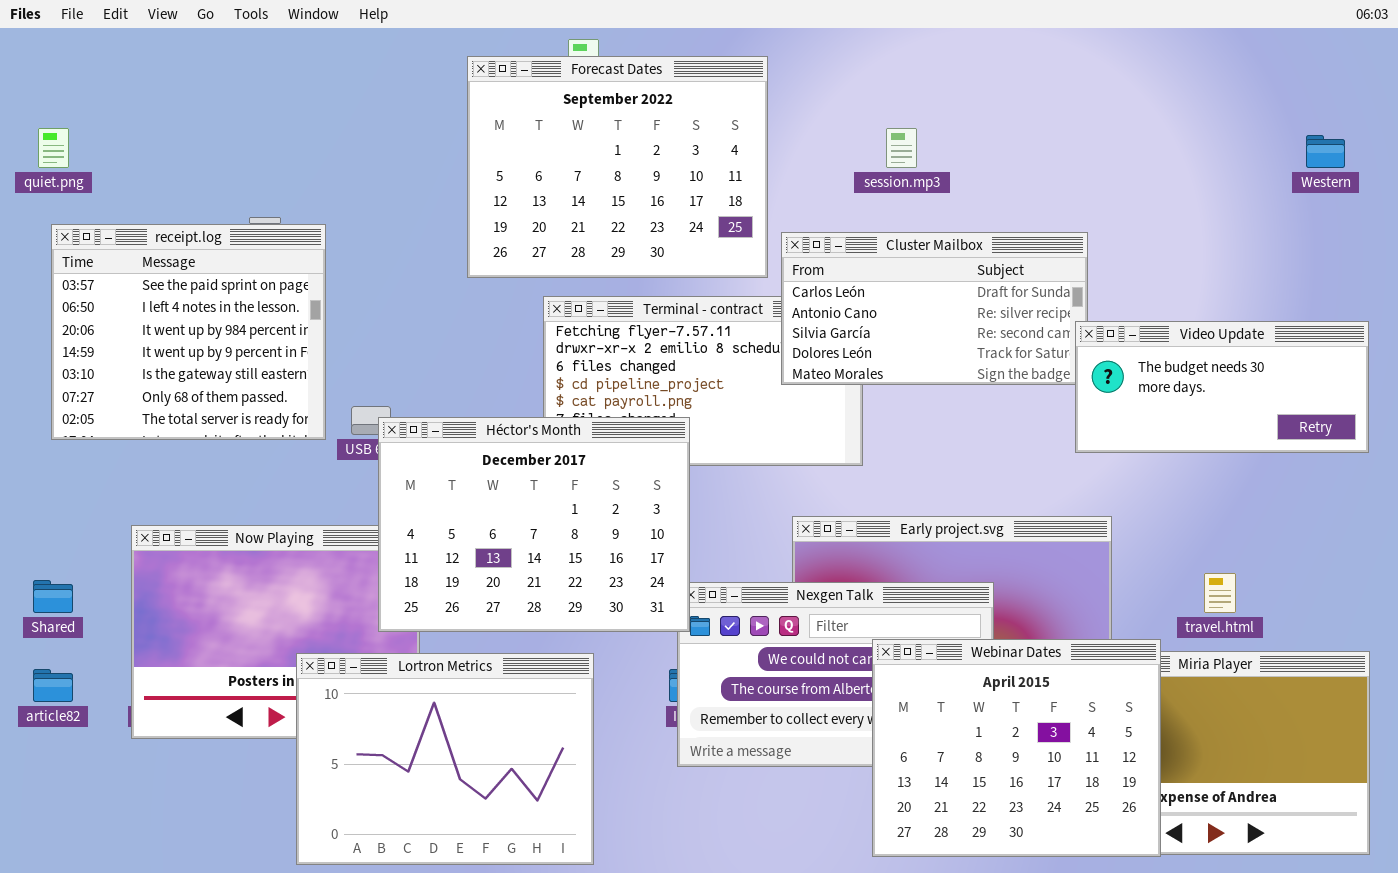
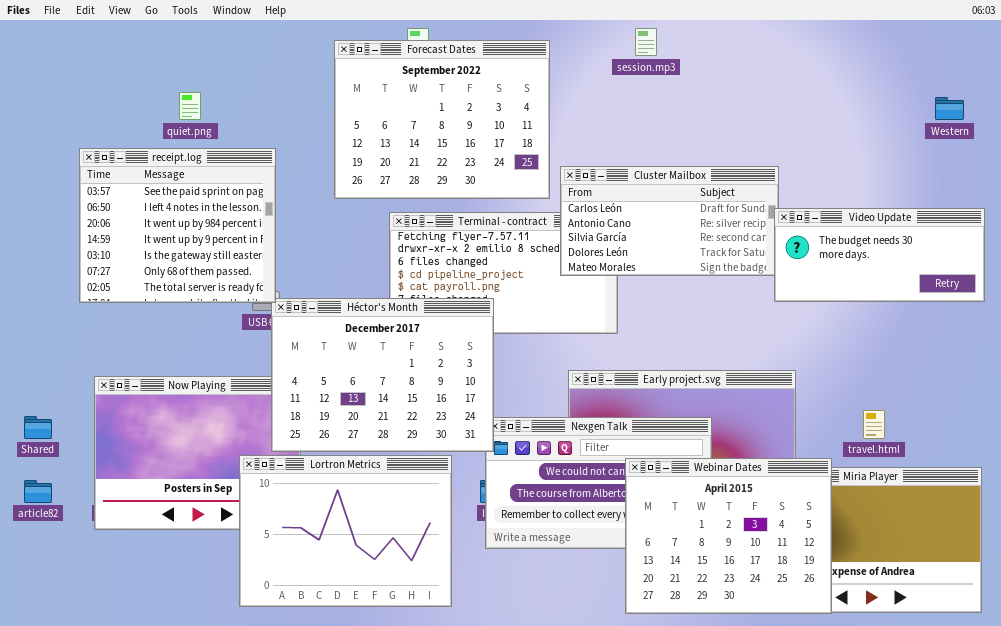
quiet.png: [38,128,69,168] -> [179,92,201,120], moved
session.mp3: [886,128,917,168] -> [635,28,657,56], moved
receipt.log: [51,224,326,440] -> [79,148,276,303], moved
Video Update: [1075,321,1369,453] -> [774,208,985,302], moved
Lortron Metrics: [296,653,594,865] -> [239,455,452,607], moved

